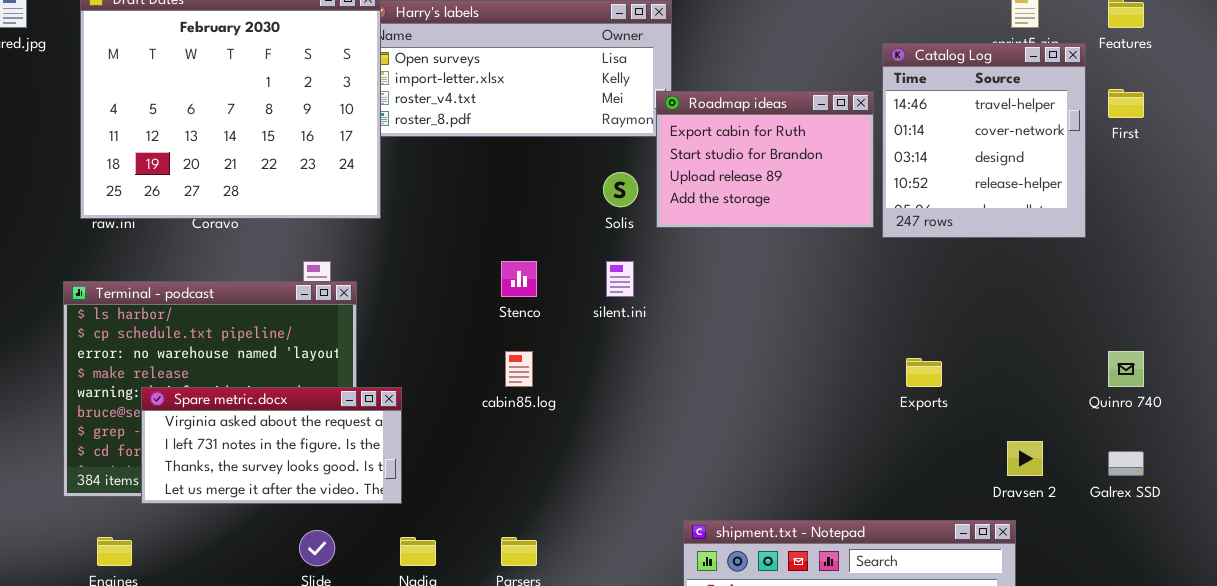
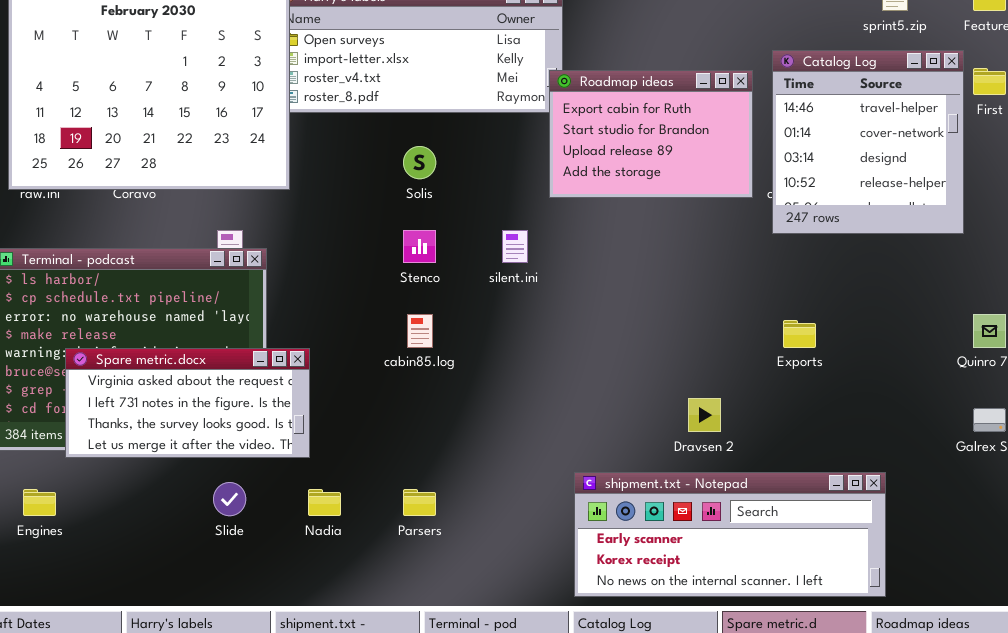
Catalog Log: [882,43,1086,238] -> [772,50,964,234], moved
Solis: [603,172,638,207] -> [403,146,436,179], moved
Dravsen 2: [1007,441,1043,476] -> [688,398,721,432], moved

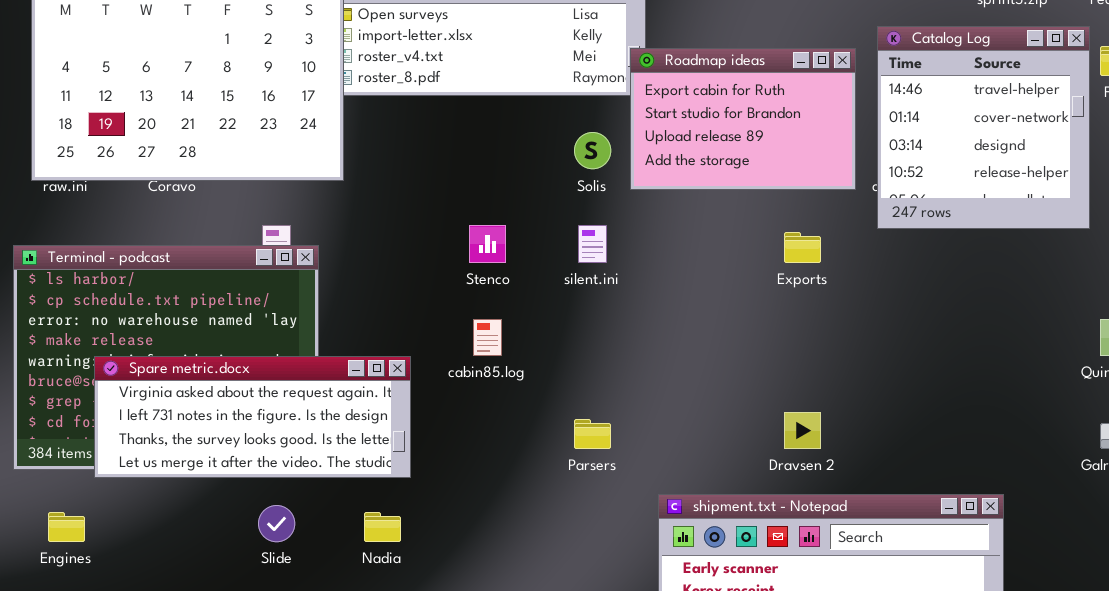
Solis: [403,146,436,179] -> [574,132,611,169], moved
Exports: [783,320,816,348] -> [784,232,821,263], moved
Spare metric.docx: [65,348,310,458] -> [94,356,411,478], resized
Parsers: [403,489,436,516] -> [574,419,611,449], moved

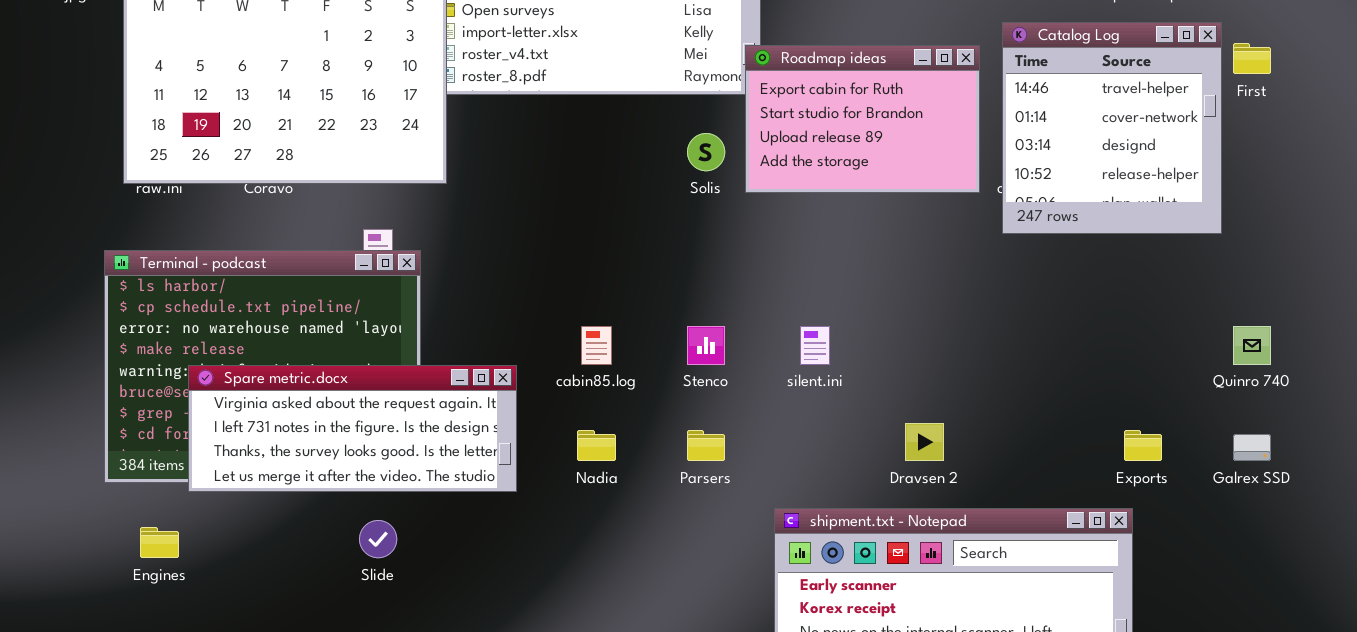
Stenco: [469,225,506,263] -> [687,326,725,365], moved
silent.ini: [578,225,607,263] -> [800,326,830,365], moved
Exports: [784,232,821,263] -> [1124,430,1162,461], moved
Nadia: [364,512,401,542] -> [577,430,616,461], moved

